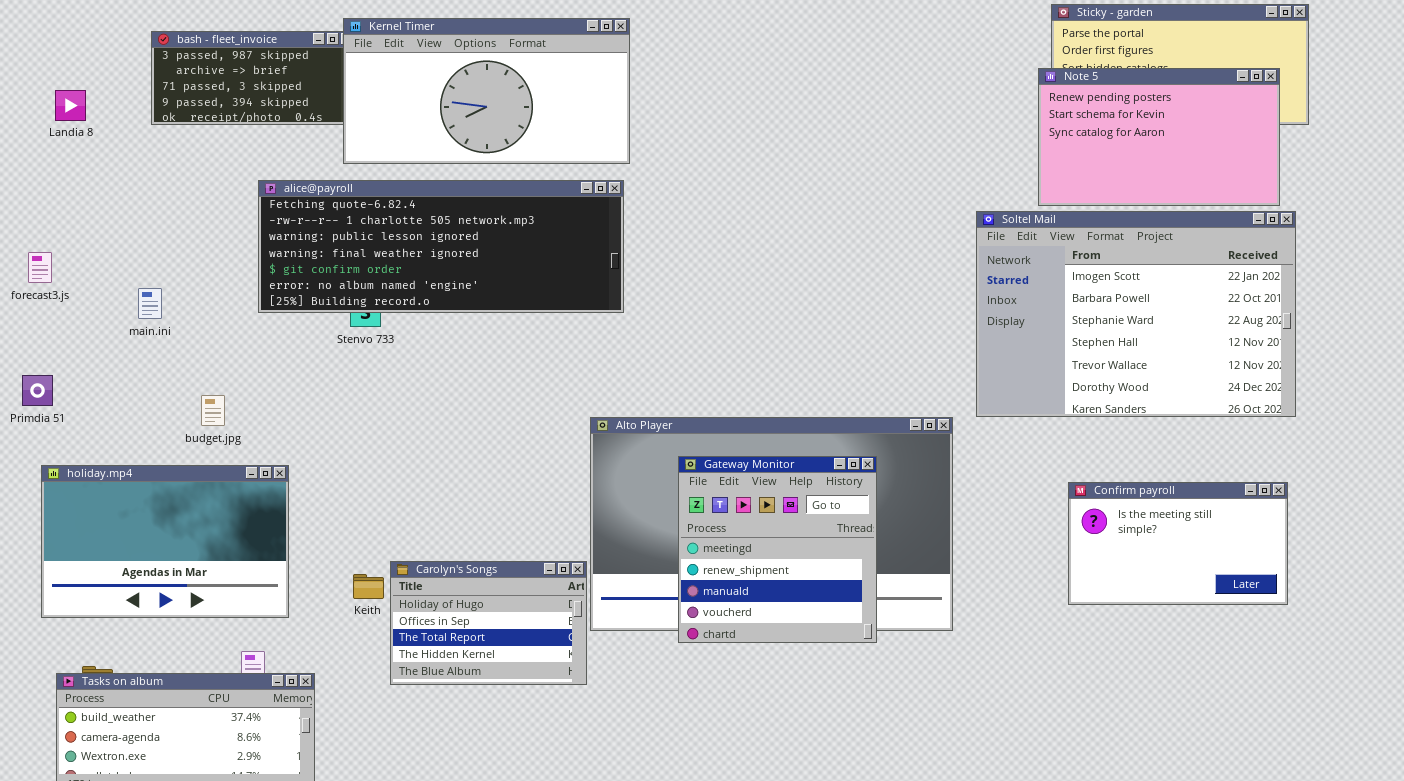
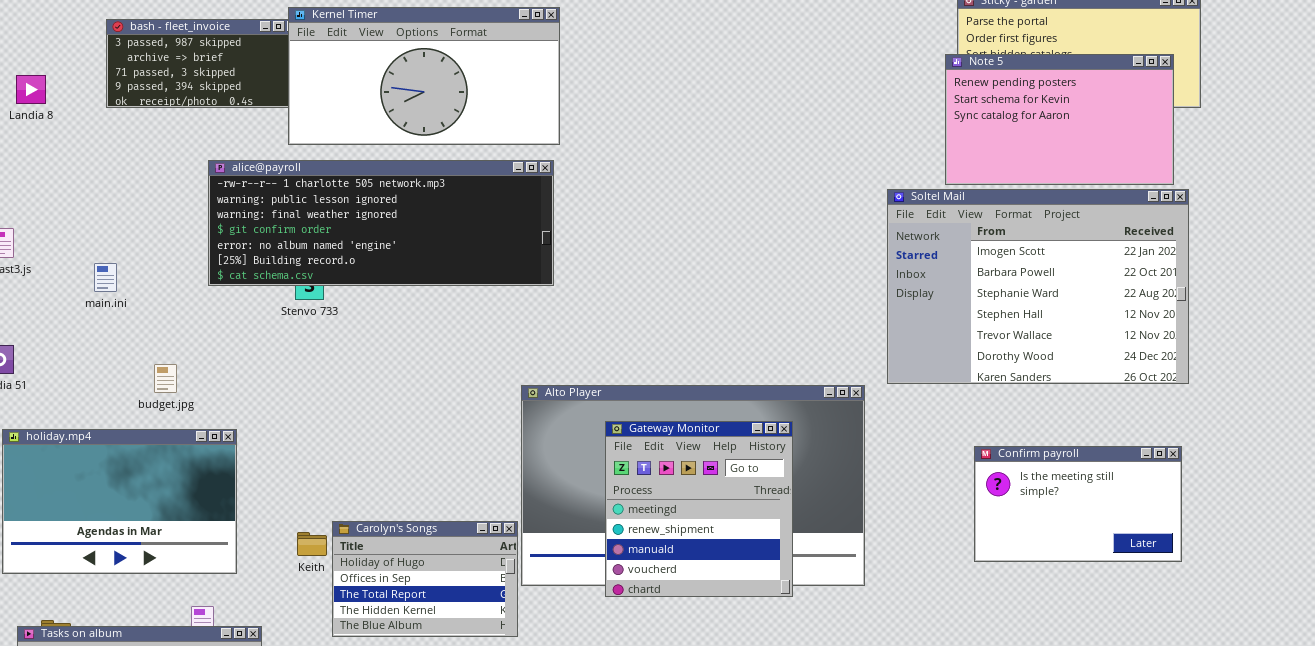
alice@payroll: [258,180,624,313] -> [208,160,554,286], scrolled down 1 row

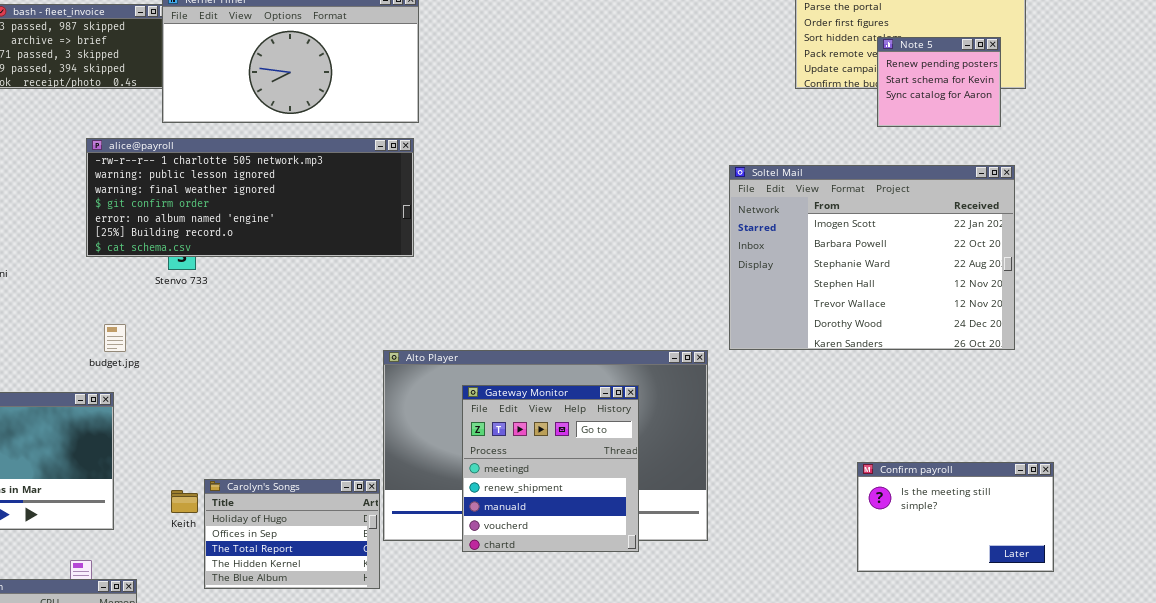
Note 5: [945,54,1174,185] -> [877,37,1001,127], resized
budget.jpg: [154,364,177,393] -> [104,324,126,352], moved
Confirm payroll: [974,446,1182,562] -> [857,462,1054,572], moved

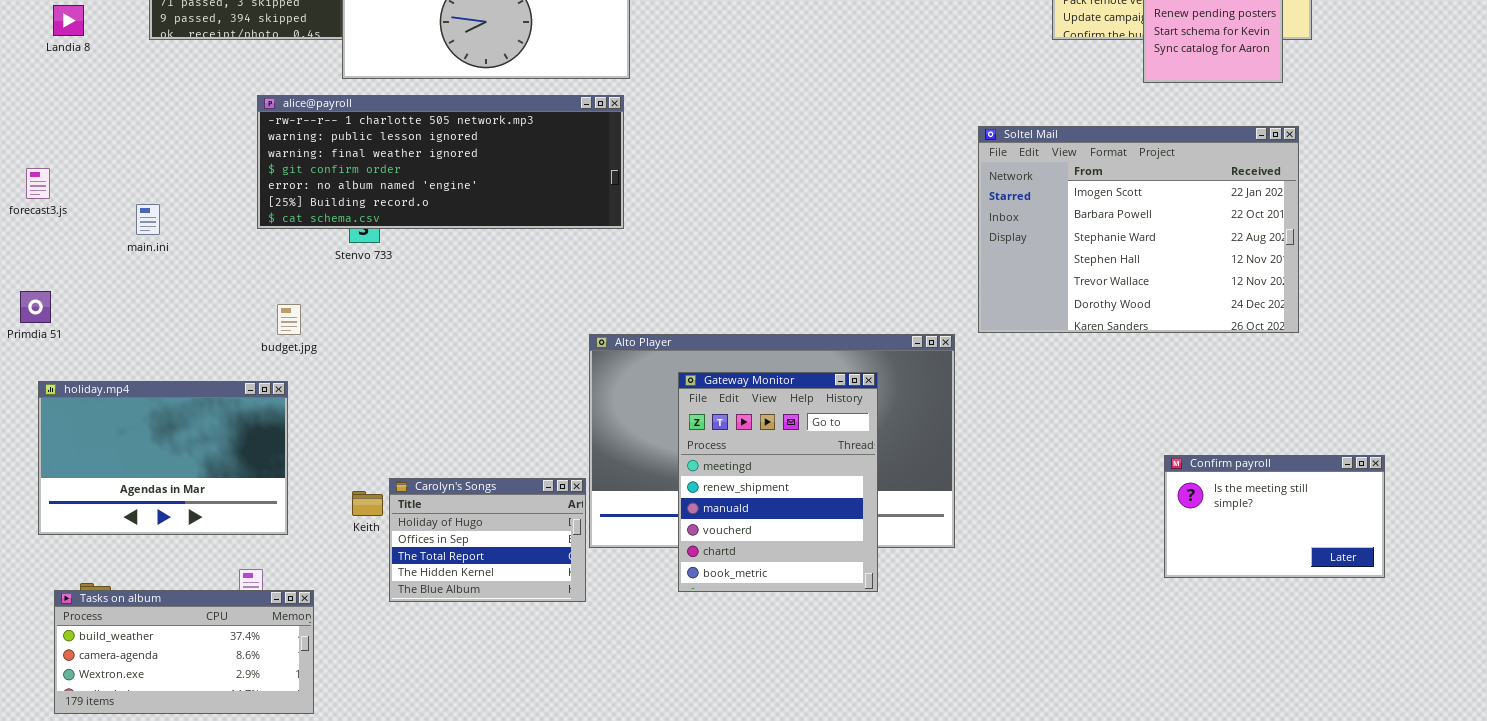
Gateway Monitor: [462,385,639,552] -> [678,372,878,592], resized
Confirm payroll: [857,462,1054,572] -> [1164,455,1385,578], moved

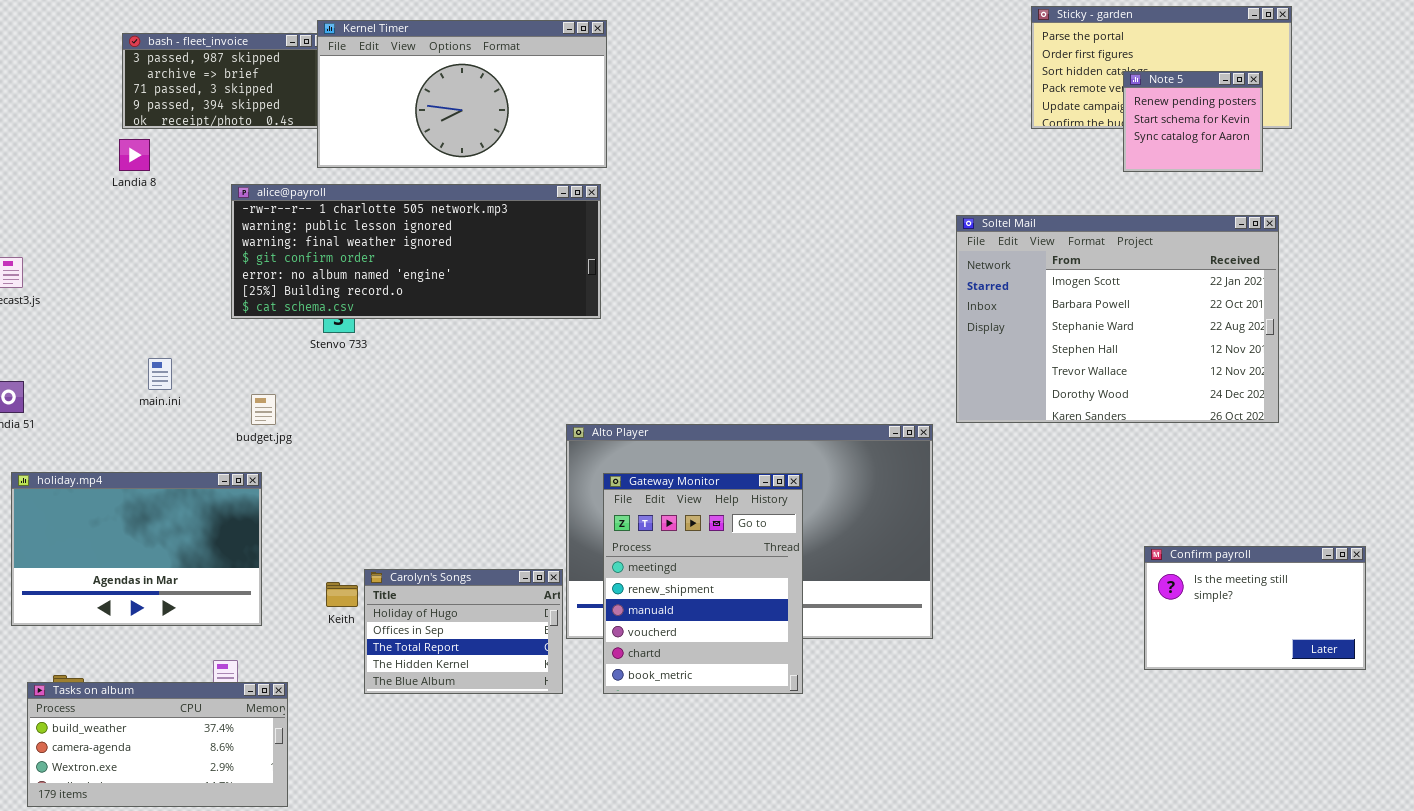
Landia 8: [53,5,84,36] -> [119,139,150,171], moved
main.ini: [136,204,160,235] -> [148,358,172,390], moved
Gateway Monitor: [678,372,878,592] -> [603,473,803,694], moved

